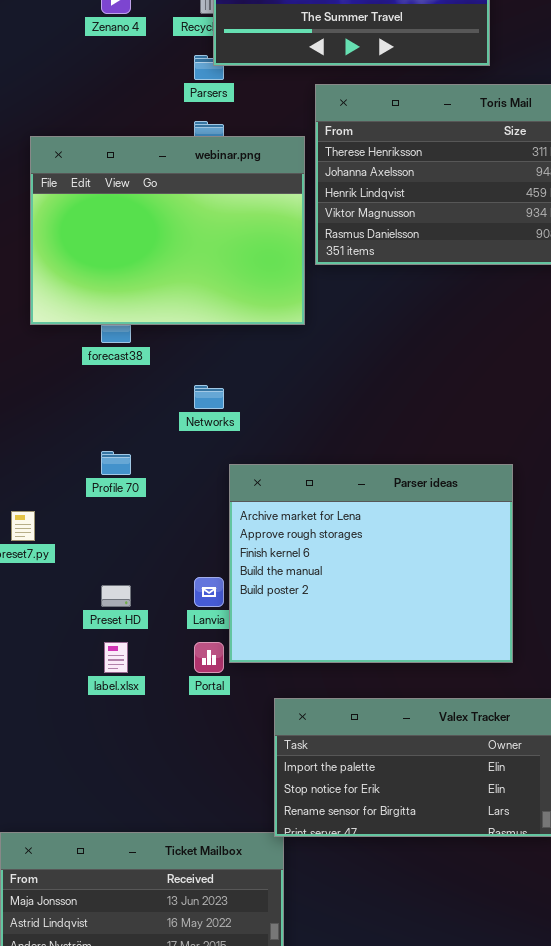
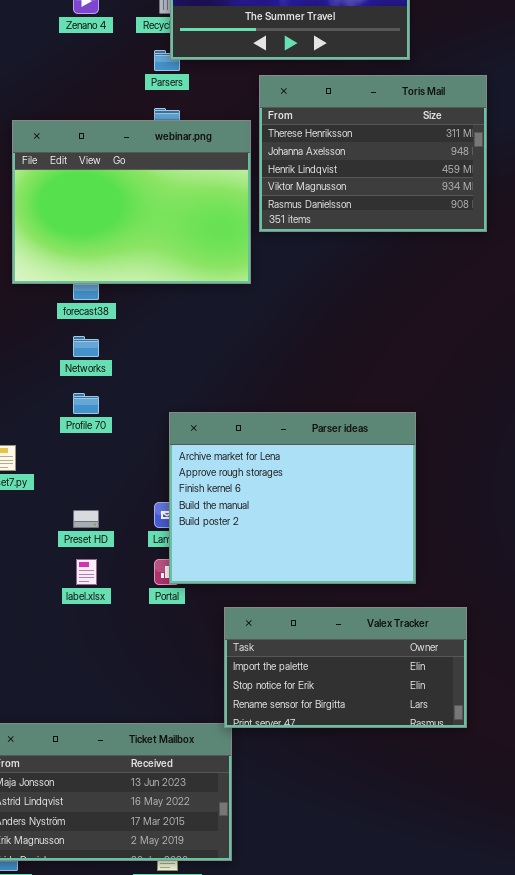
Networks: [194,385,224,409] -> [73,336,99,357], moved
Parser ideas: [229,464,513,663] -> [169,412,416,584], moved

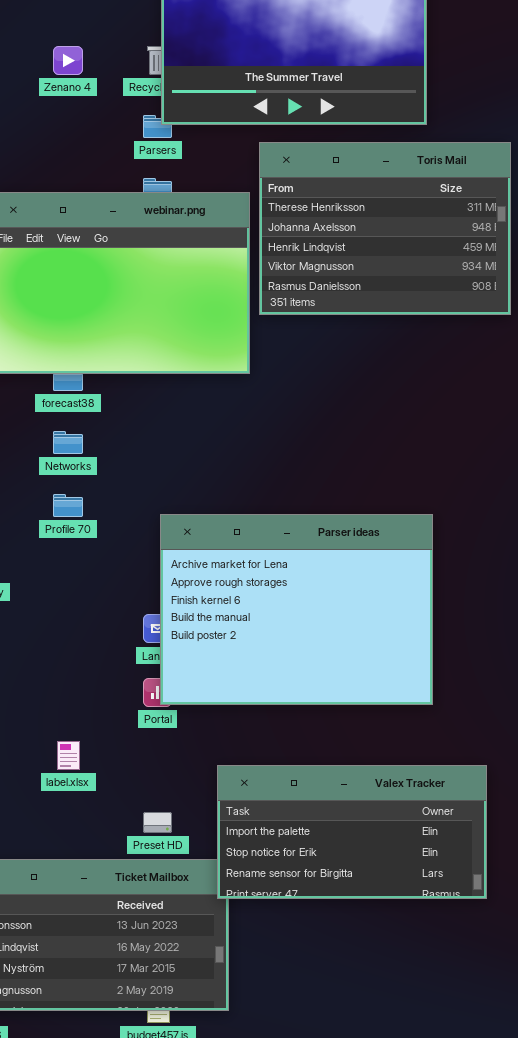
Preset HD: [73,510,99,528] -> [143,812,172,833], moved
label.xlsx: [76,559,97,585] -> [57,741,80,770], moved
Valex Tracker: [224,607,467,728] -> [217,765,487,899], moved

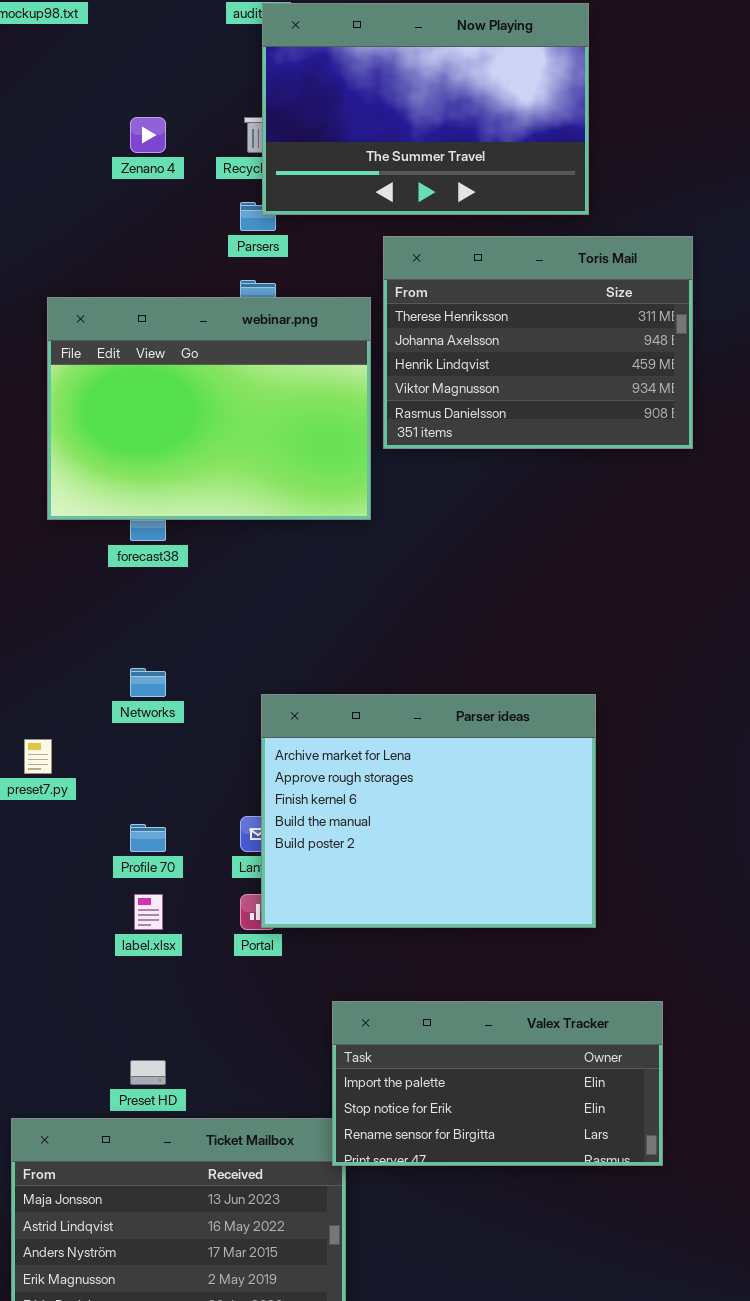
Networks: [53,431,83,454] -> [130,668,166,697], moved
Profile 70: [53,494,83,517] -> [130,824,166,852], moved
label.xlsx: [57,741,80,770] -> [134,894,163,930], moved
Preset HD: [143,812,172,833] -> [130,1060,166,1085], moved

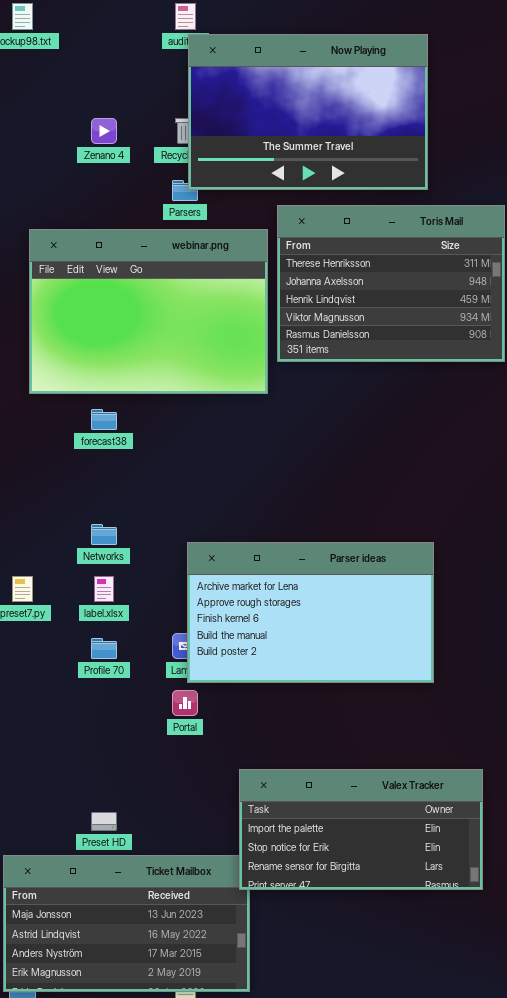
webinar.png: [47,297,371,520] -> [29,229,268,394], moved
Parser ideas: [261,694,596,928] -> [187,542,434,683], resized
label.xlsx: [134,894,163,930] -> [94,576,114,602], moved

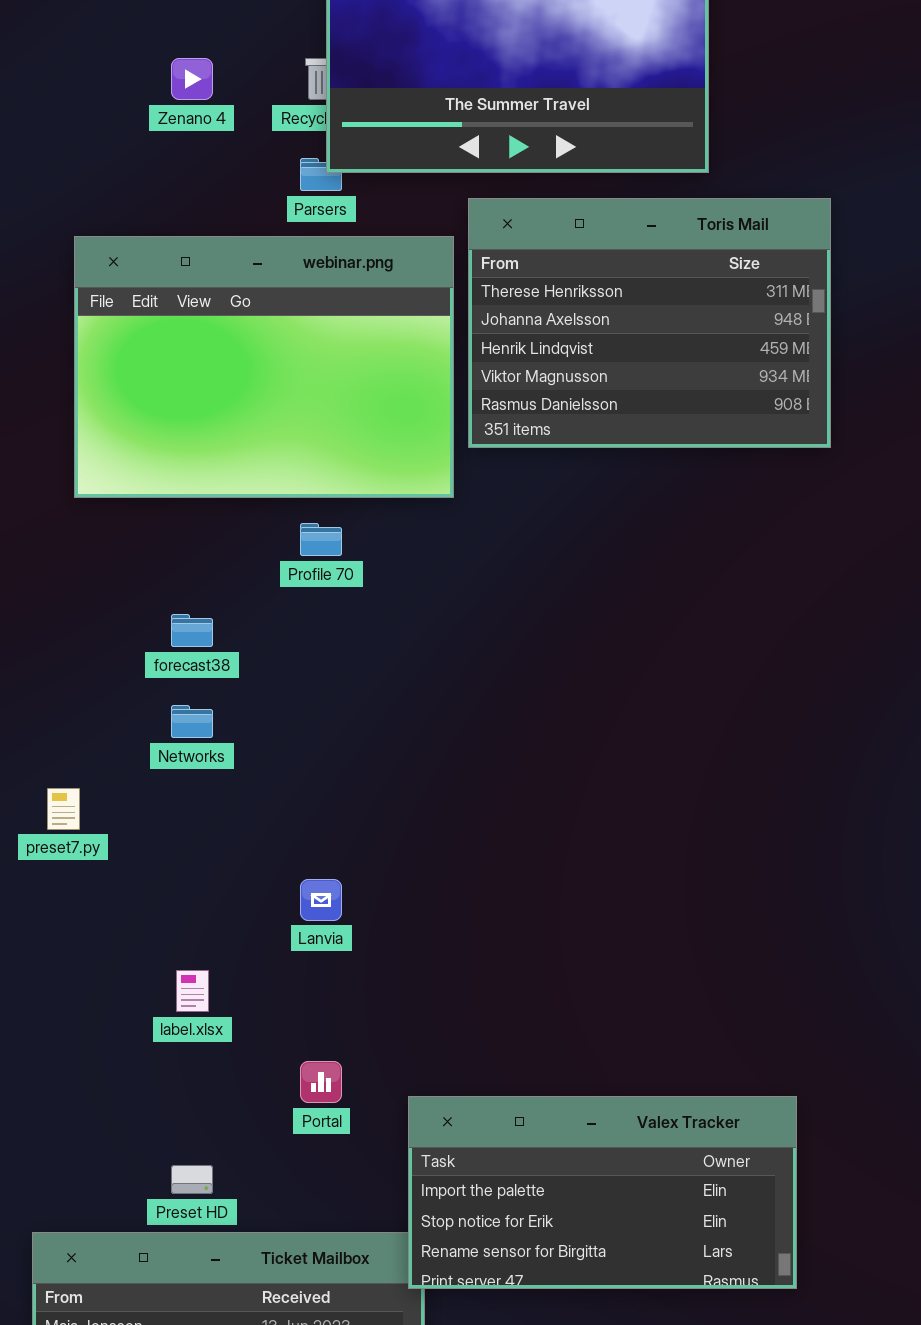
forecast38: [91,409,117,430] -> [171,614,213,647], moved
Parser ideas: [187,542,434,683] -> none, closed
label.xlsx: [94,576,114,602] -> [176,970,209,1012], moved
Profile 70: [91,638,117,659] -> [300,523,342,556], moved
Portal: [172,690,198,716] -> [300,1061,342,1103], moved

